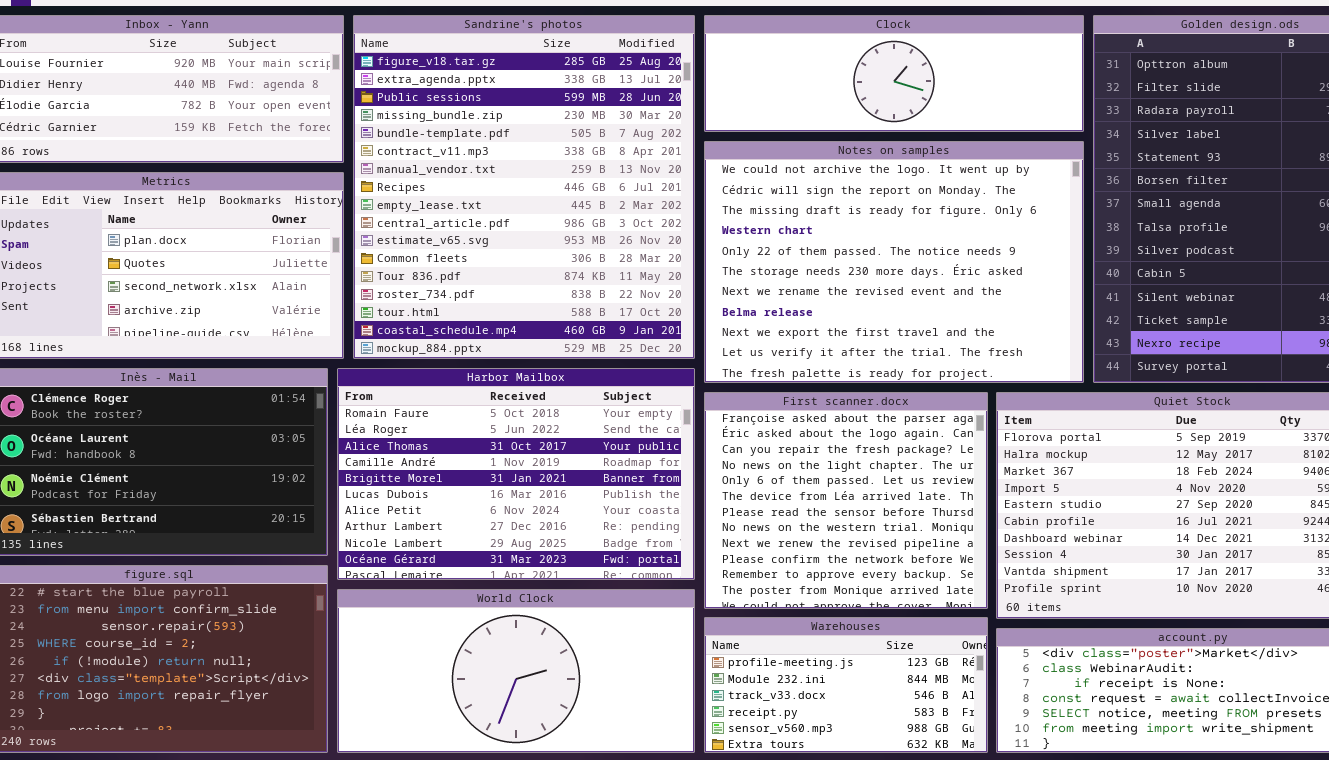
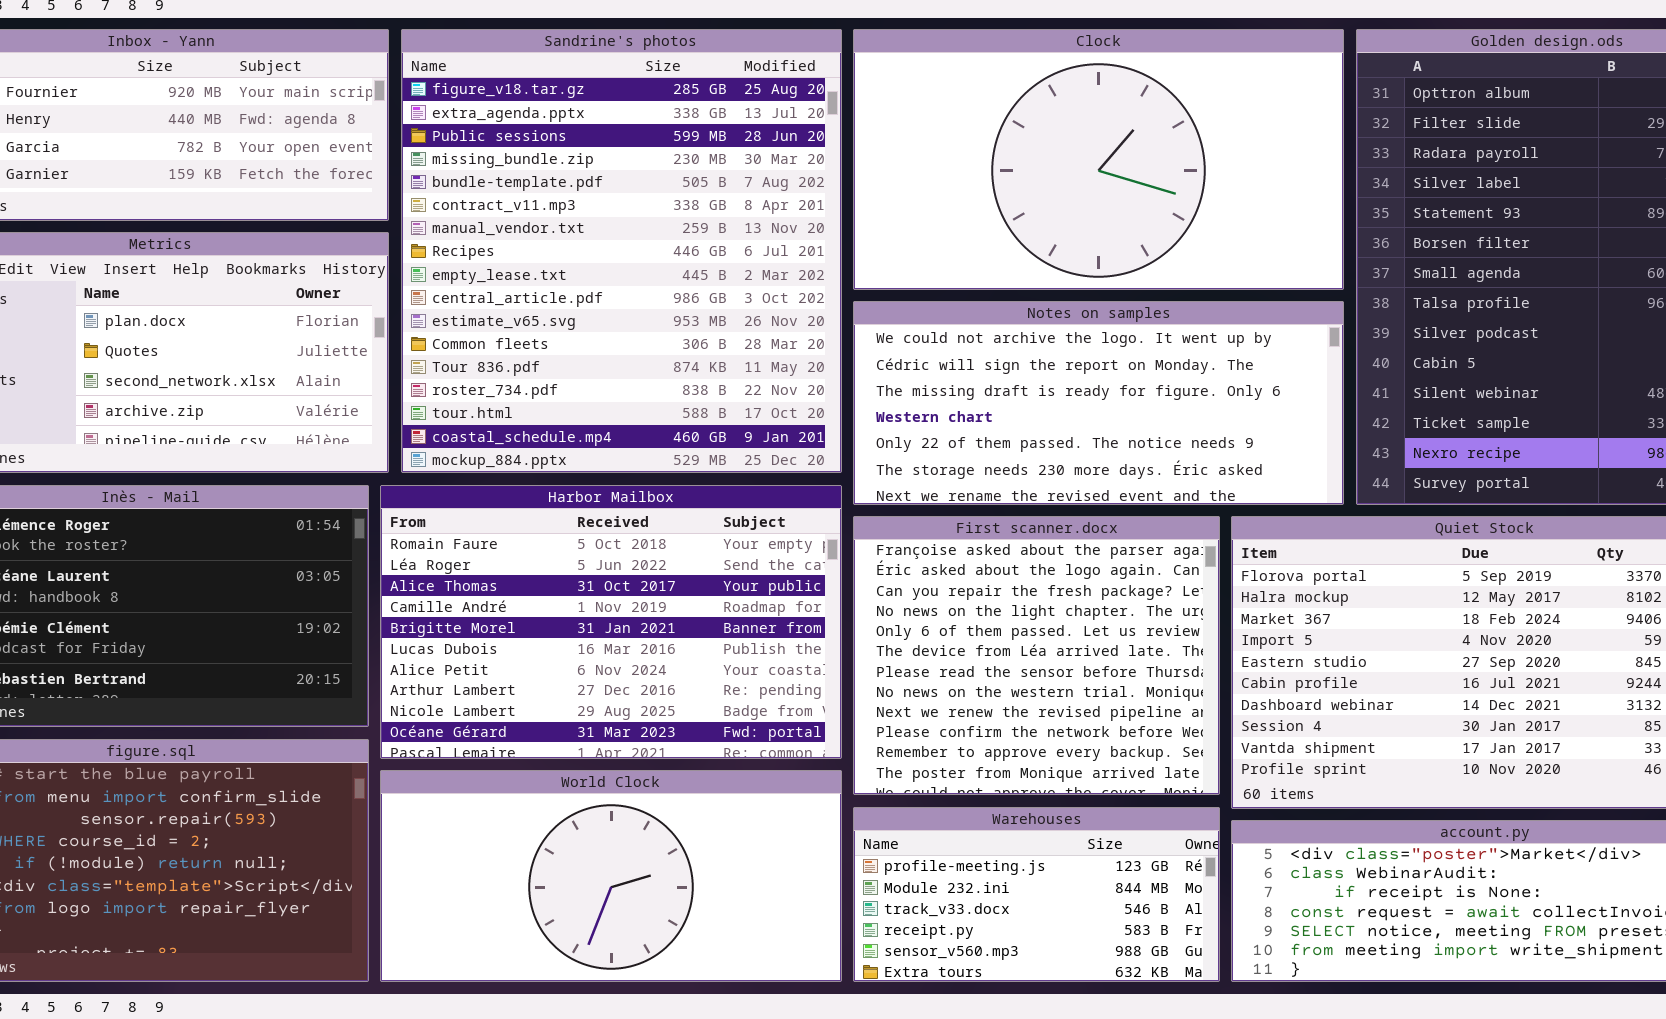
Clock: [704,15,1084,132] -> [853,29,1344,290], resized
Notes on samples: [704,141,1084,383] -> [853,301,1344,505], resized

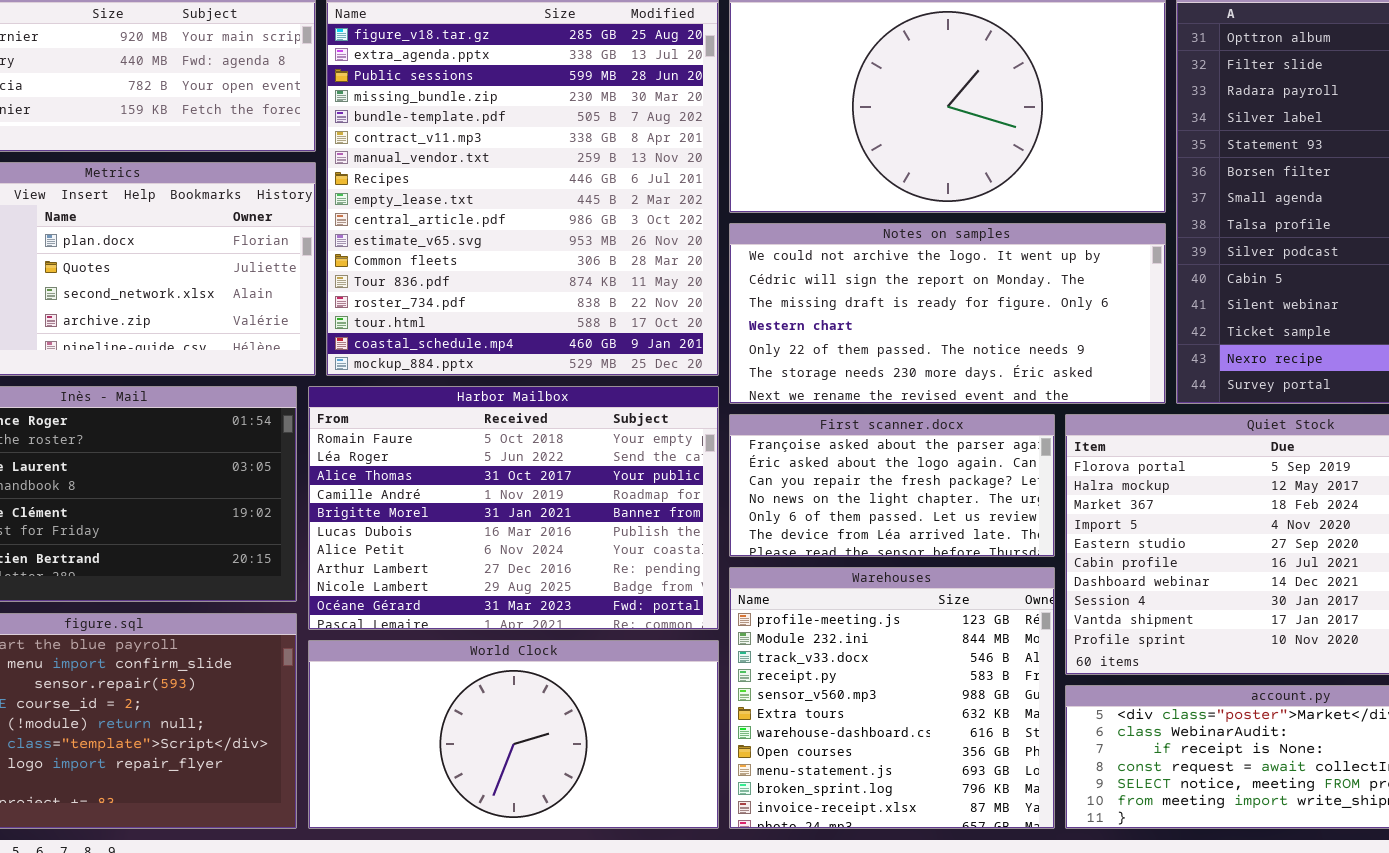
First scanner.docx: [853,516,1220,795] -> [729,414,1055,557], resized
Warehouses: [853,807,1220,982] -> [729,567,1055,829], resized

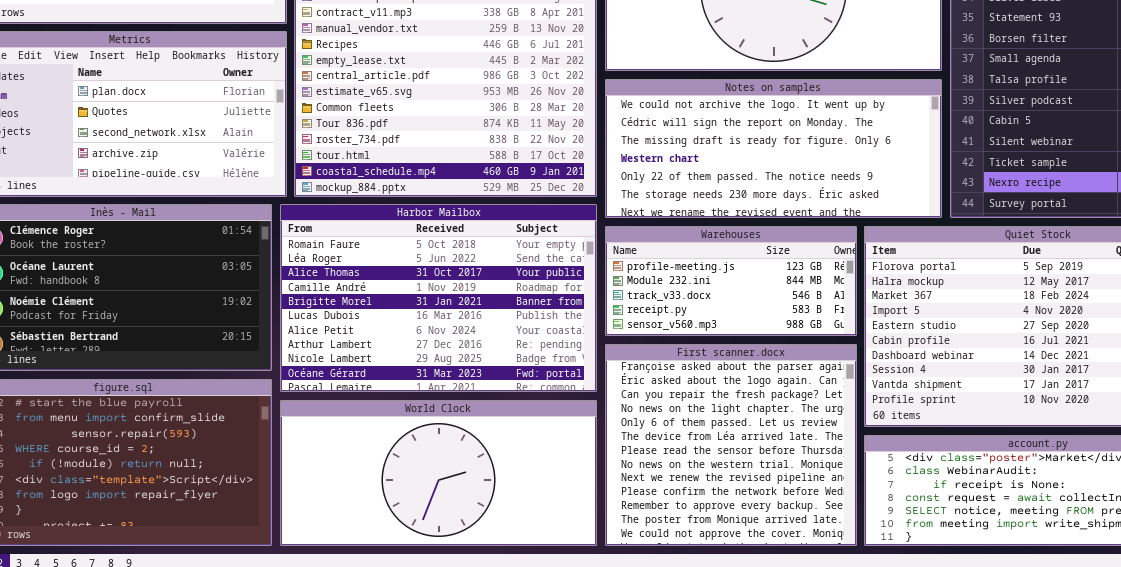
First scanner.docx: [729,414,1055,557] -> [605,344,857,546], moved, resized
Warehouses: [729,567,1055,829] -> [605,226,857,336], moved, resized

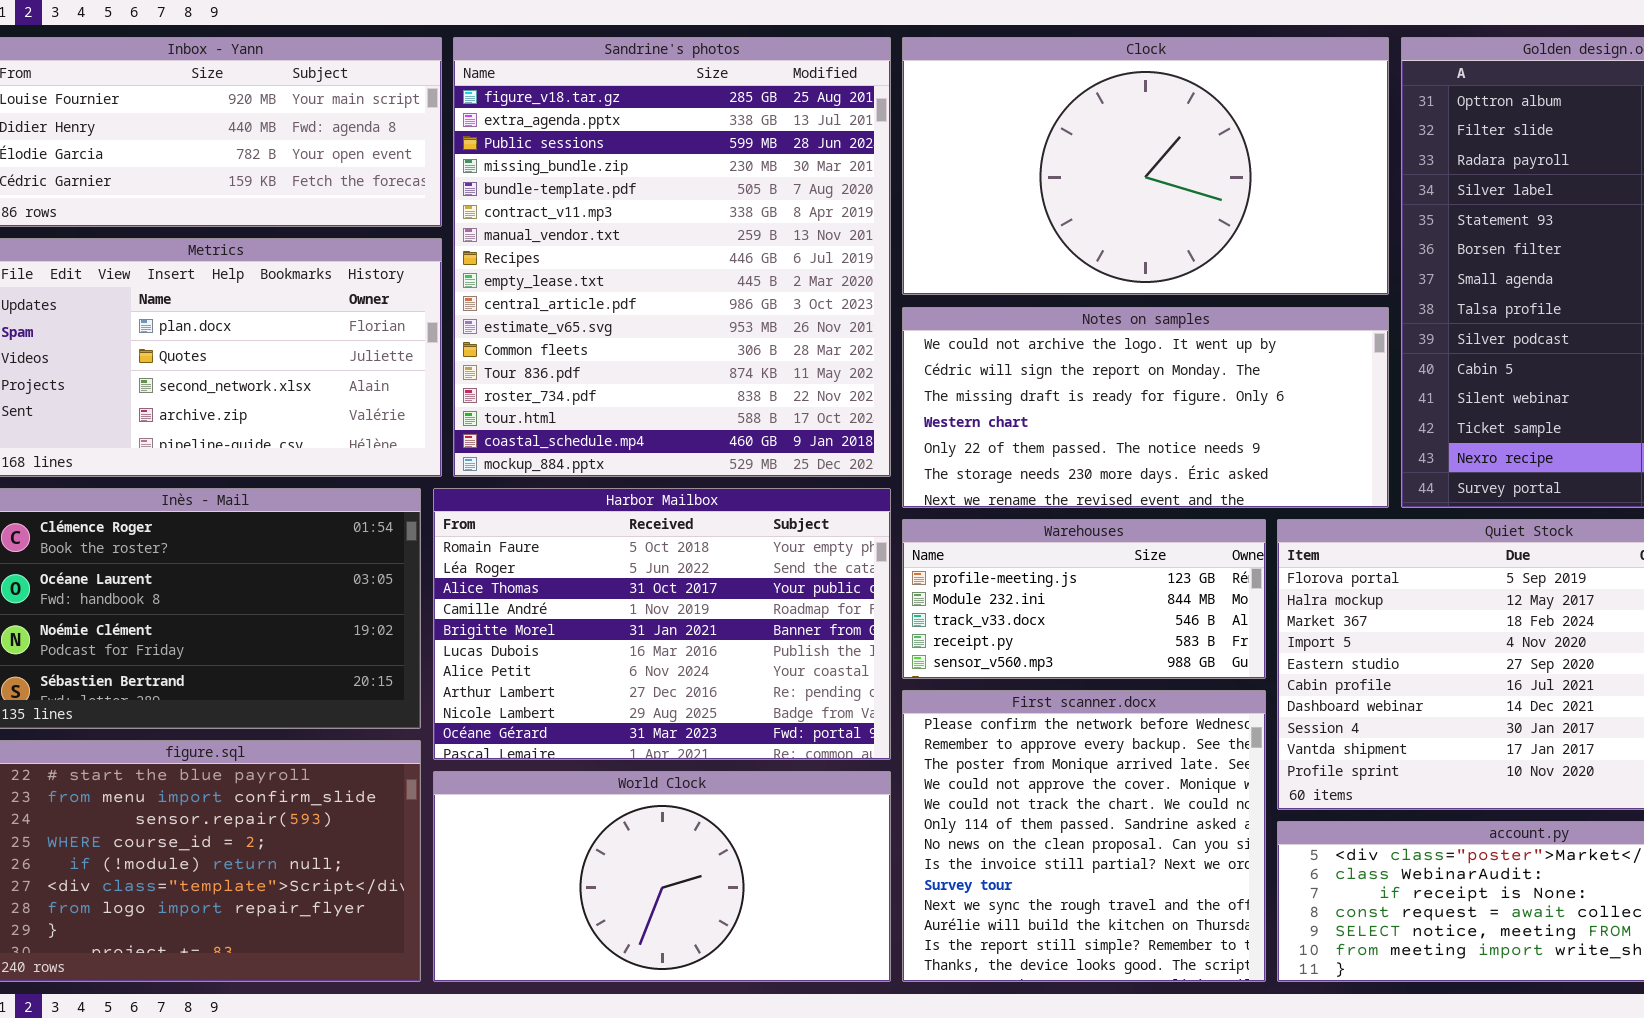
First scanner.docx: [605,344,857,546] -> [902,690,1266,982], scrolled down 9 rows

